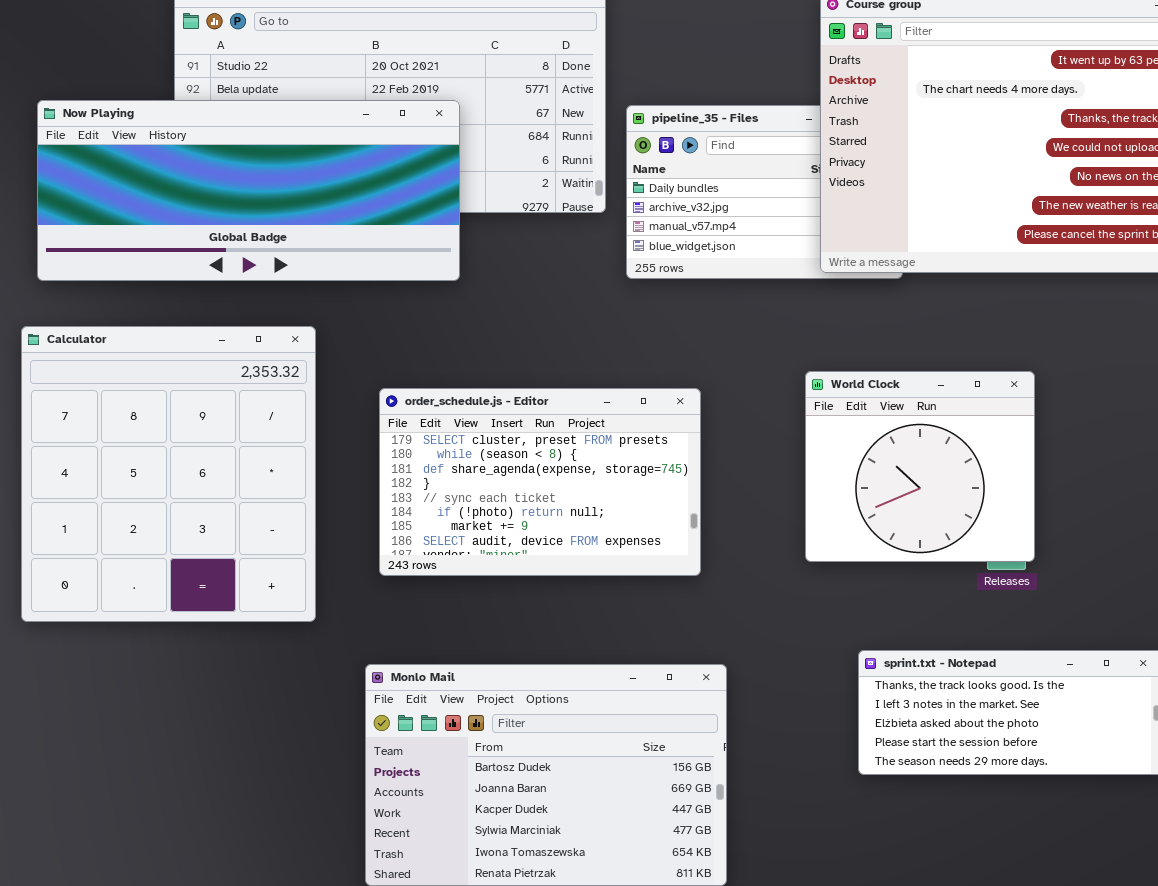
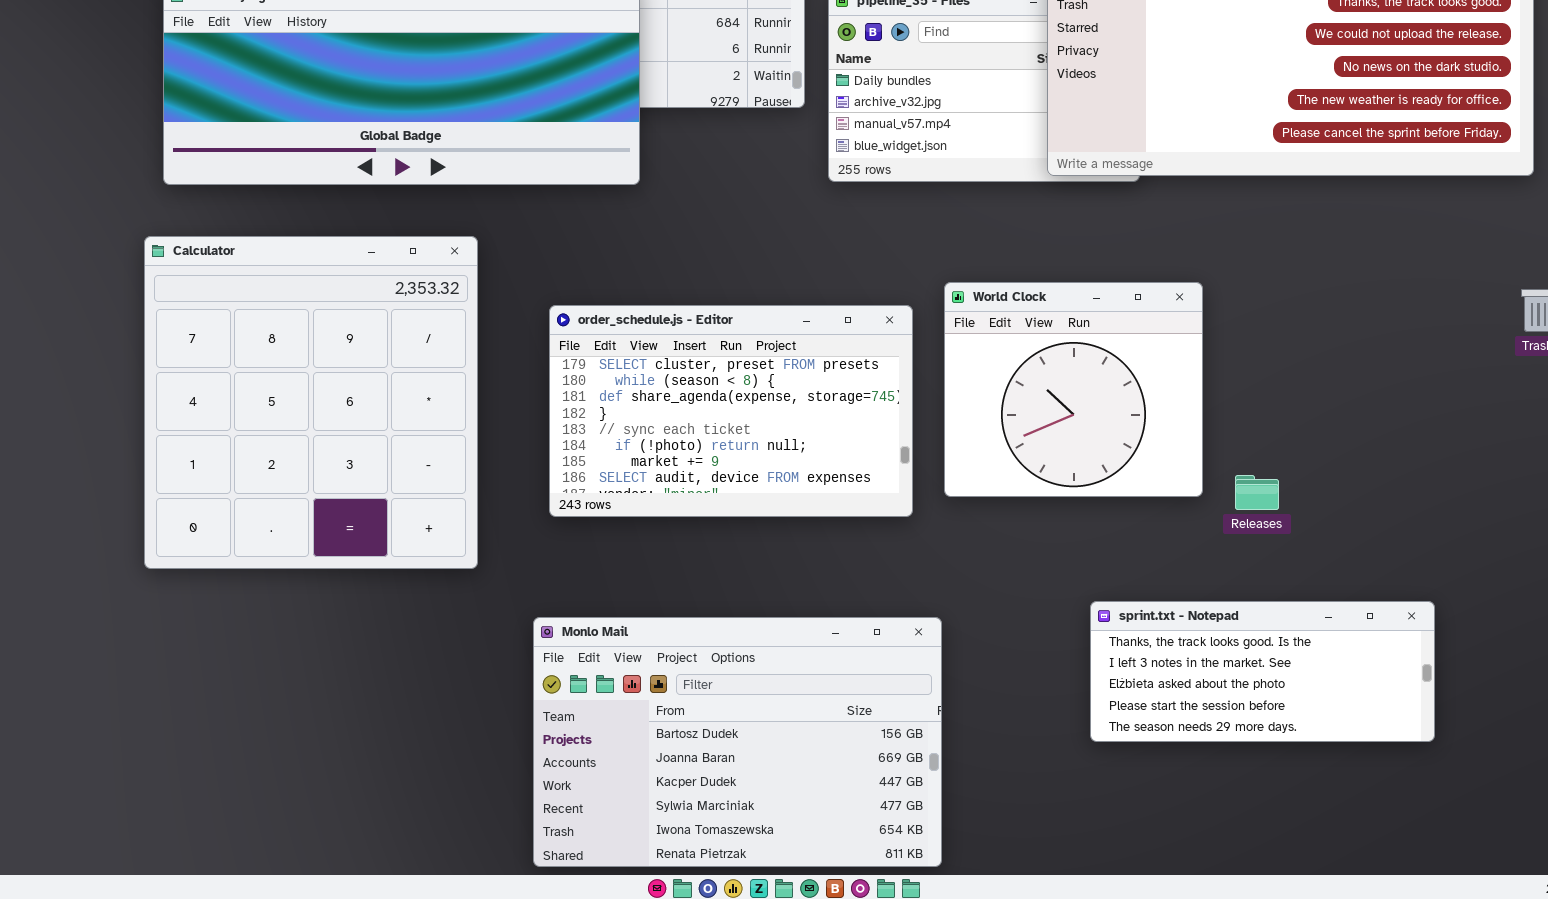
World Clock: [805,371,1035,562] -> [944,282,1203,497], moved

